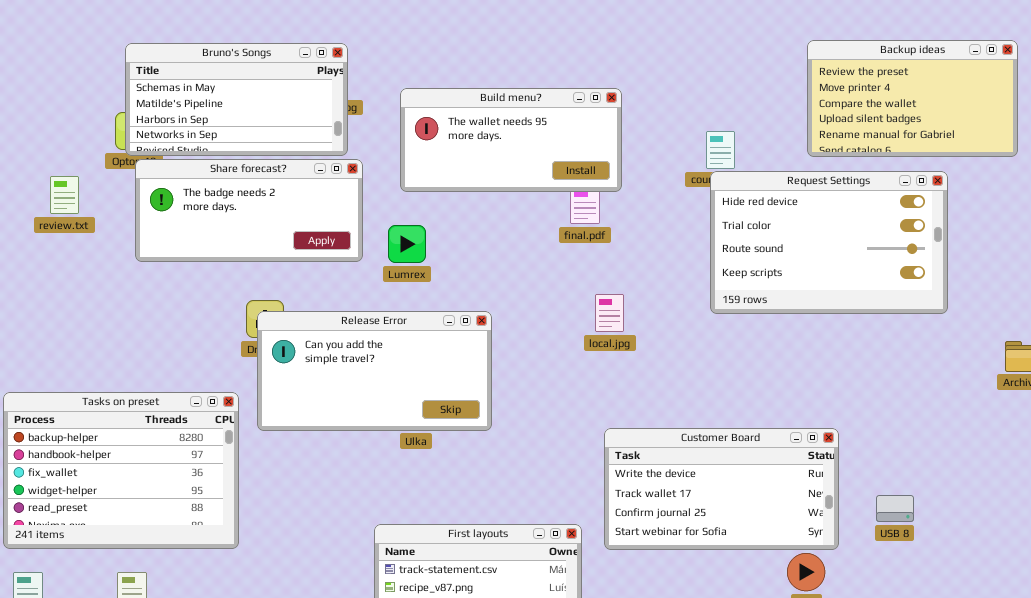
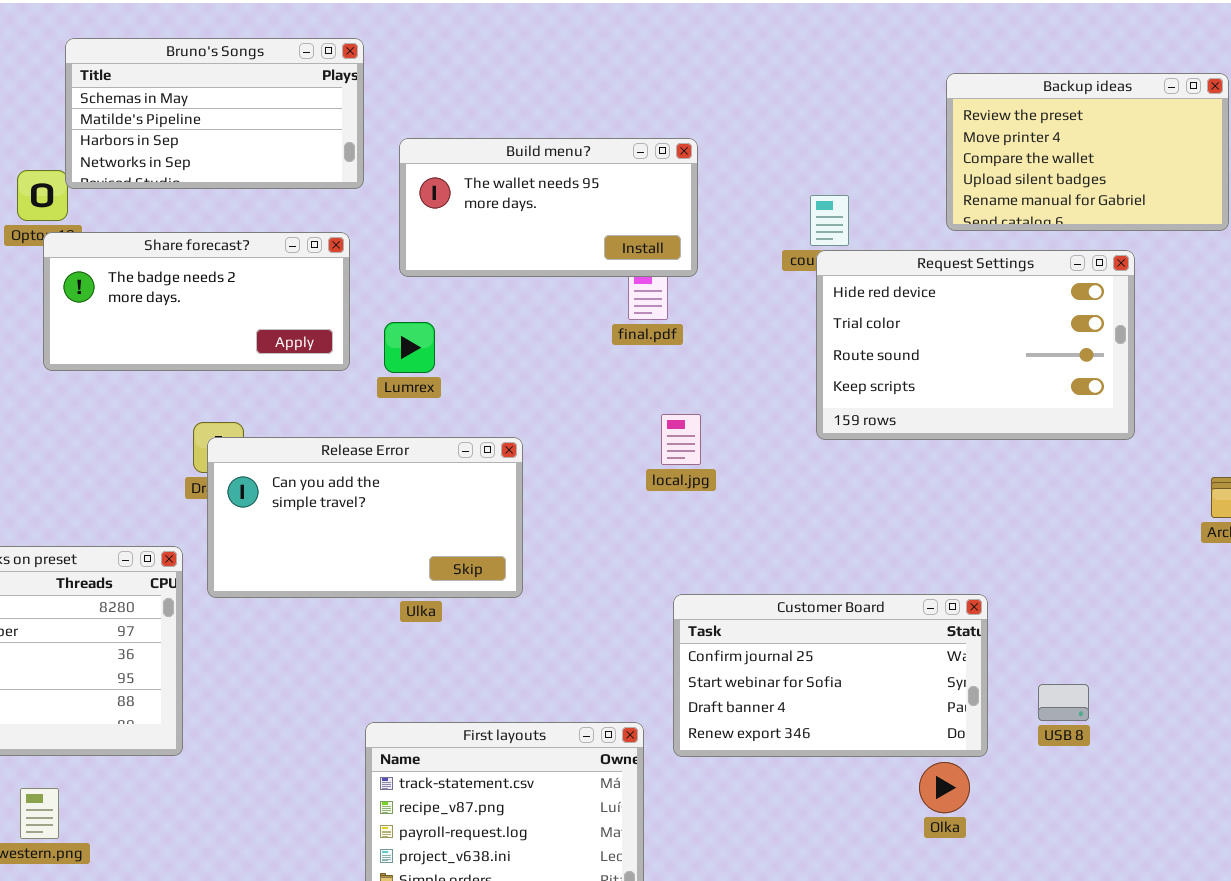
Bruno's Songs: [125,43,348,156] -> [65,38,364,189], moved
Customer Board: [604,428,839,550] -> [673,594,988,757], scrolled down 2 rows

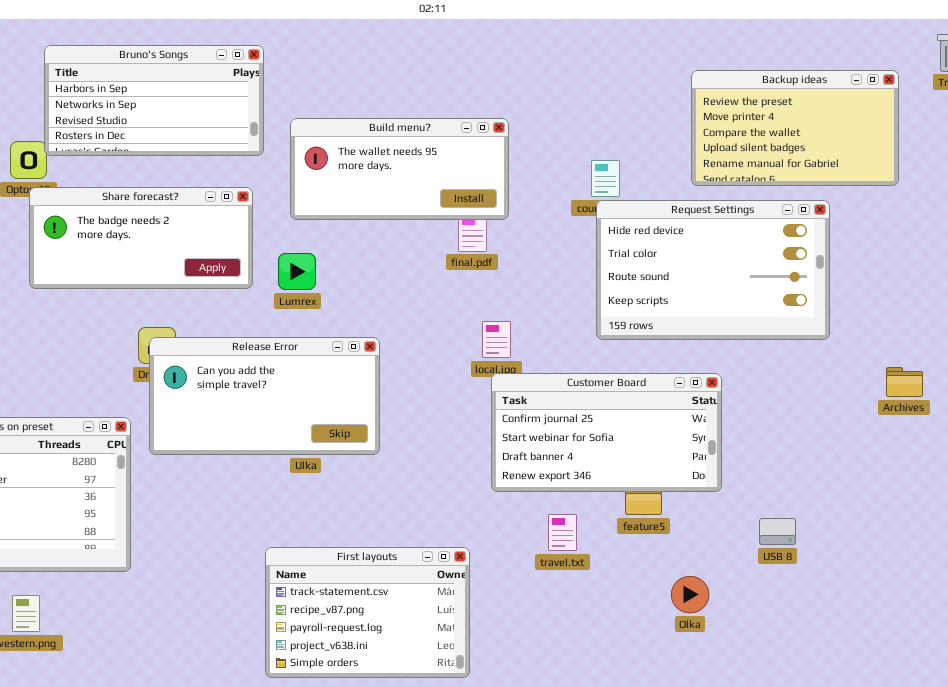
Bruno's Songs: [65,38,364,189] -> [44,45,264,156], scrolled down 2 rows
Customer Board: [673,594,988,757] -> [491,373,722,492], moved

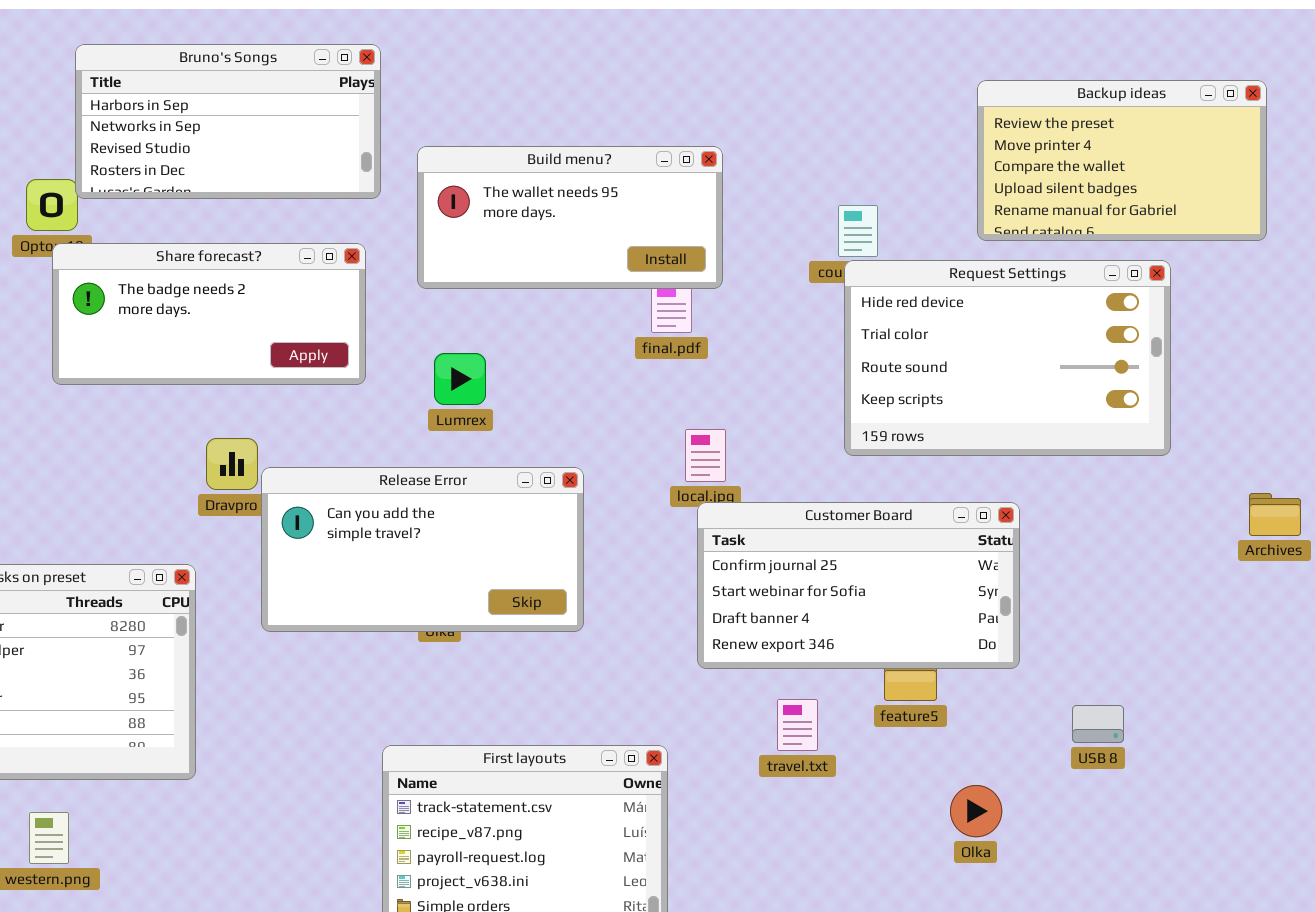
Lumrex: [278,253,316,290] -> [434,353,486,405], moved
Release Error: [149,337,380,455] -> [261,467,584,632], moved

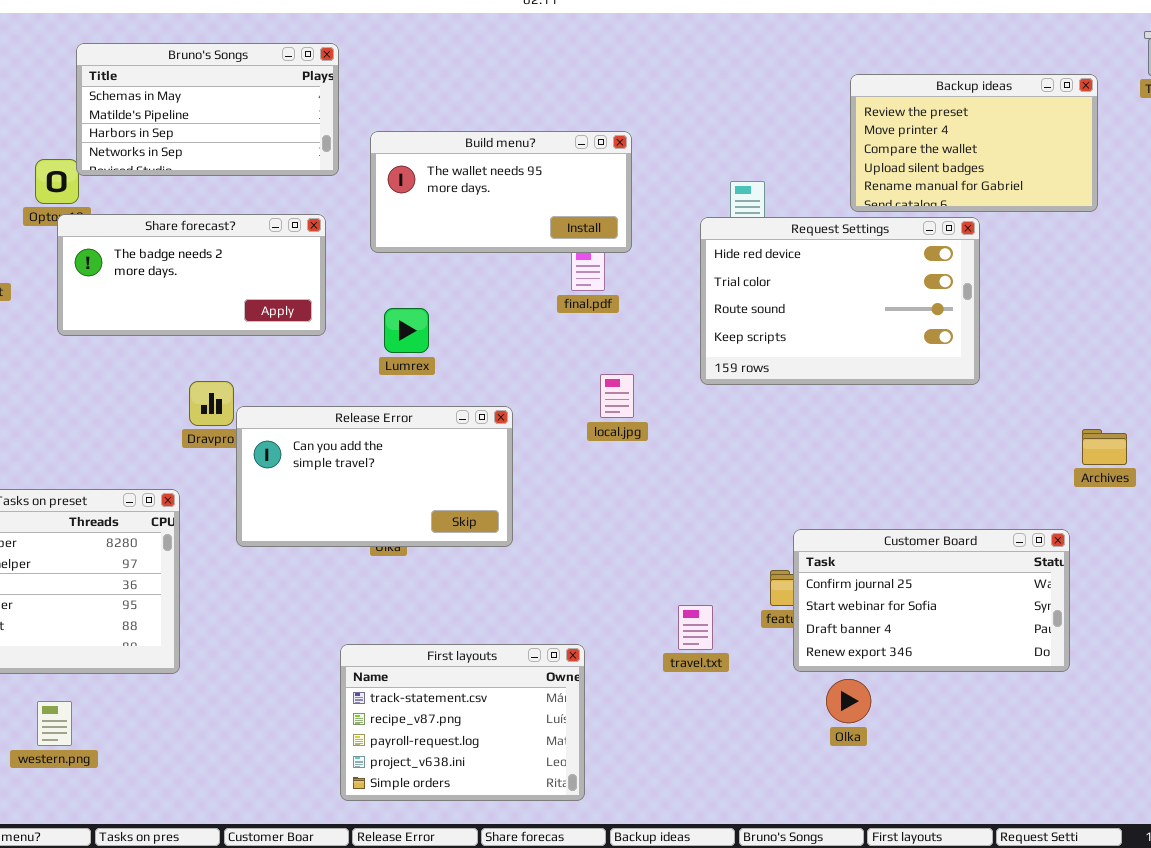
Bruno's Songs: [75,44,381,199] -> [76,43,339,176], scrolled up 2 rows
Request Settings: [844,260,1171,456] -> [700,217,980,385], moved
Customer Board: [697,502,1020,669] -> [793,529,1070,672], moved

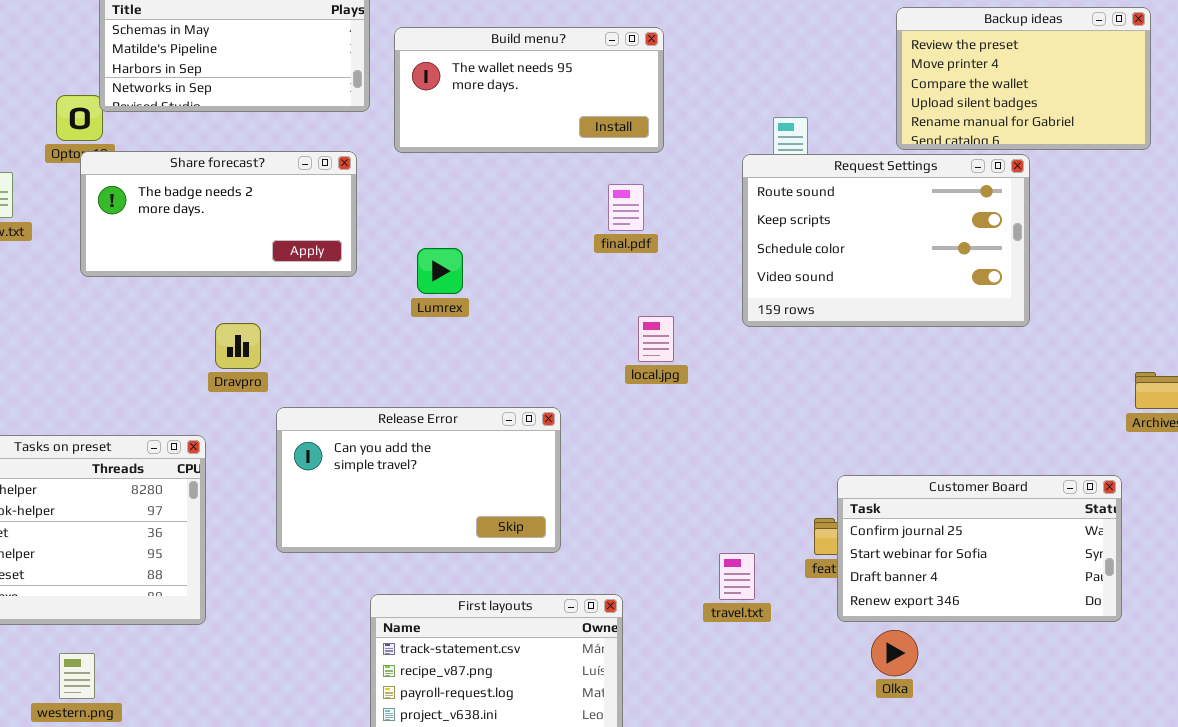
Build menu?: [370,131,632,253] -> [394,27,664,153], moved
Request Settings: [700,217,980,385] -> [742,154,1030,327], scrolled down 2 rows
Release Error: [236,406,513,547] -> [276,407,561,553], moved

